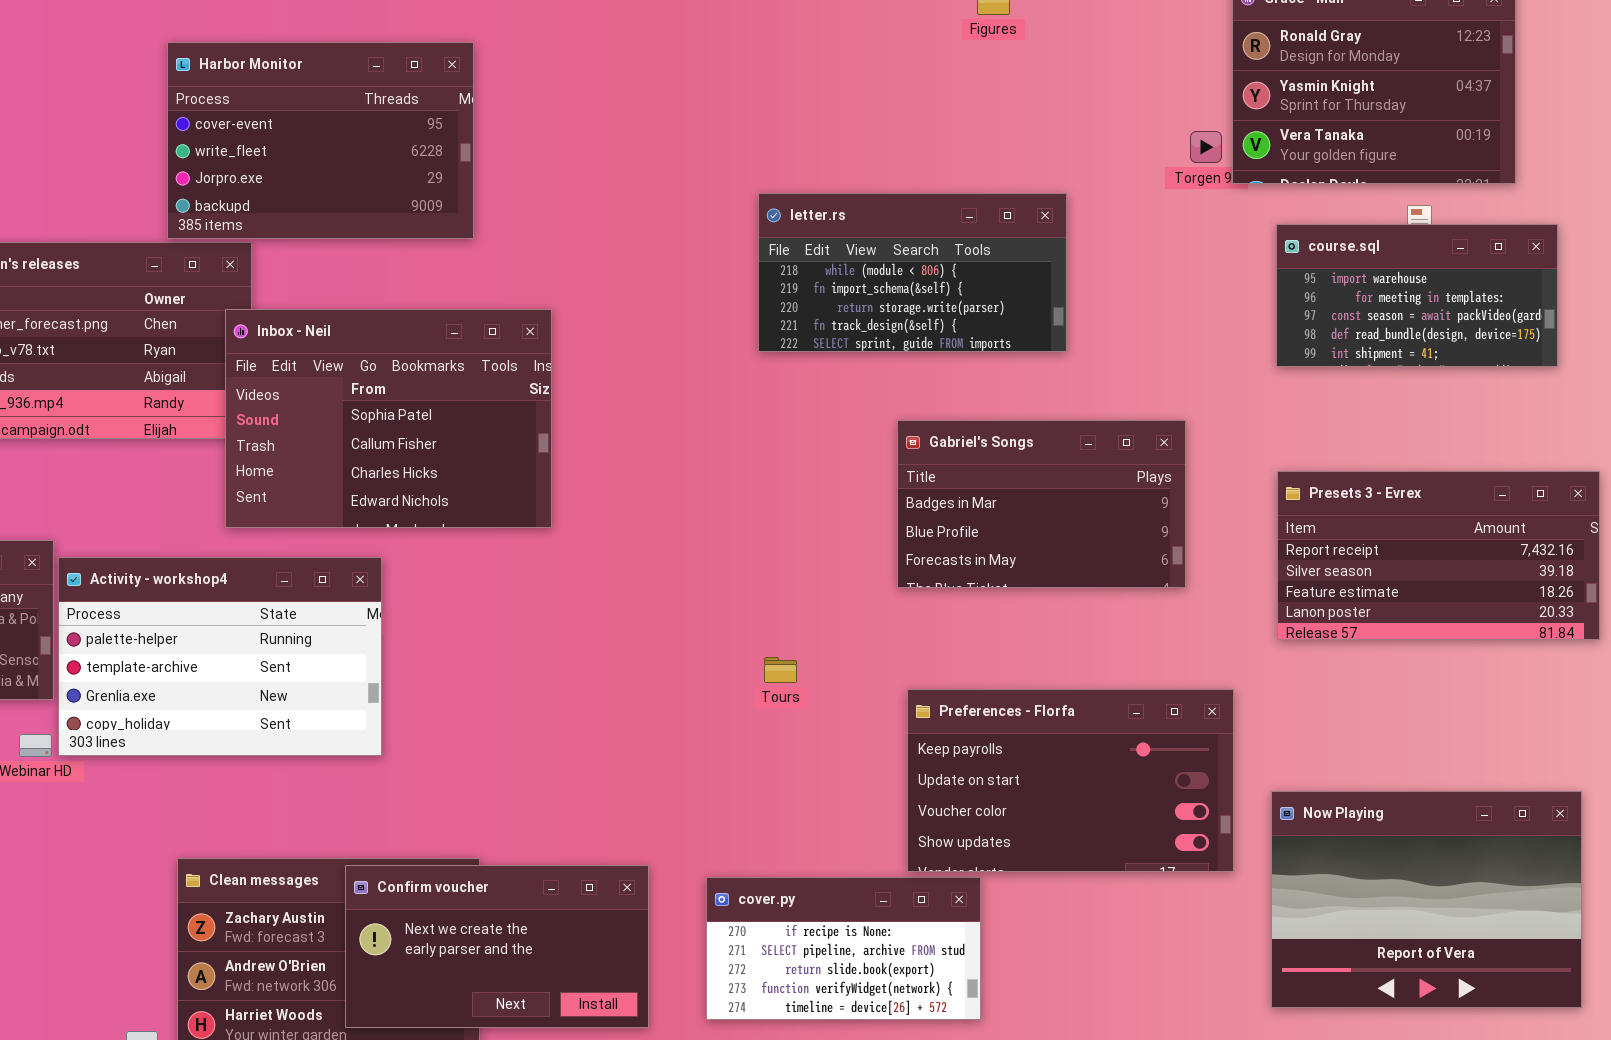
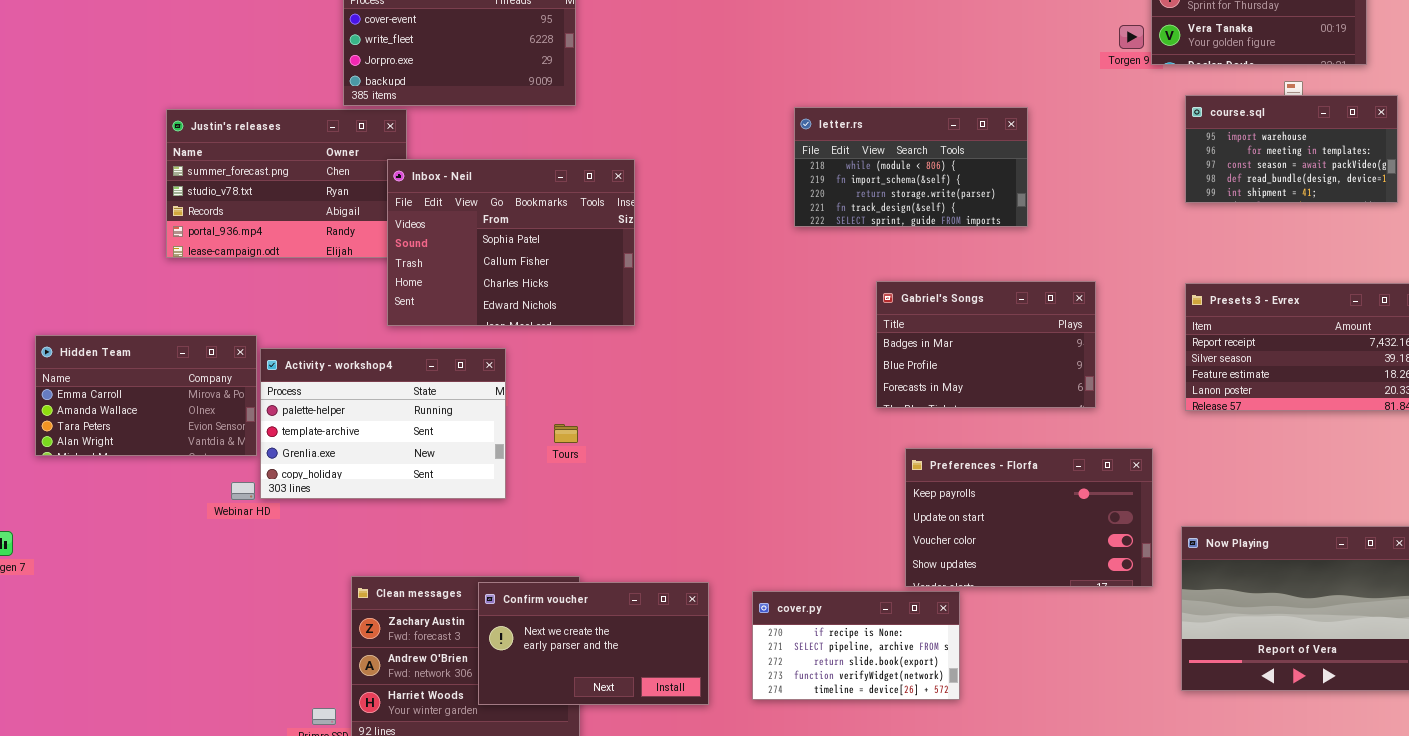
letter.rs: [758,193,1067,352] -> [794,107,1028,227], moved
Gabriel's Songs: [897,420,1186,588] -> [876,281,1096,408], moved
Tours: [764,657,797,683] -> [554,424,578,443], moved

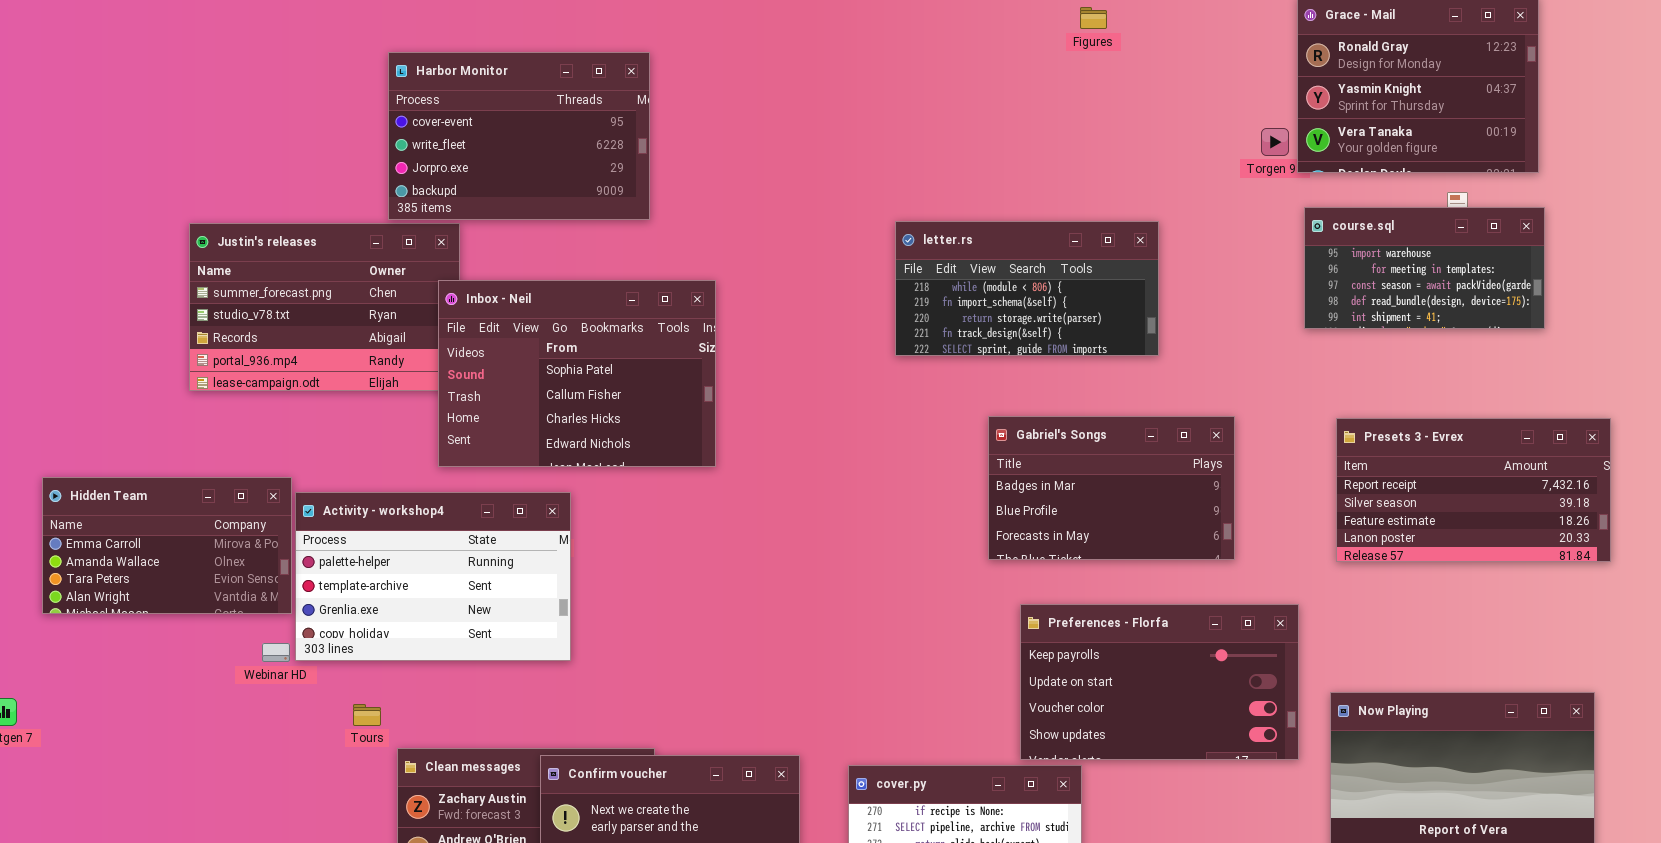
course.sql: [1185,95,1398,203] -> [1304,207,1545,329], moved
Tours: [554,424,578,443] -> [353,704,381,726], moved

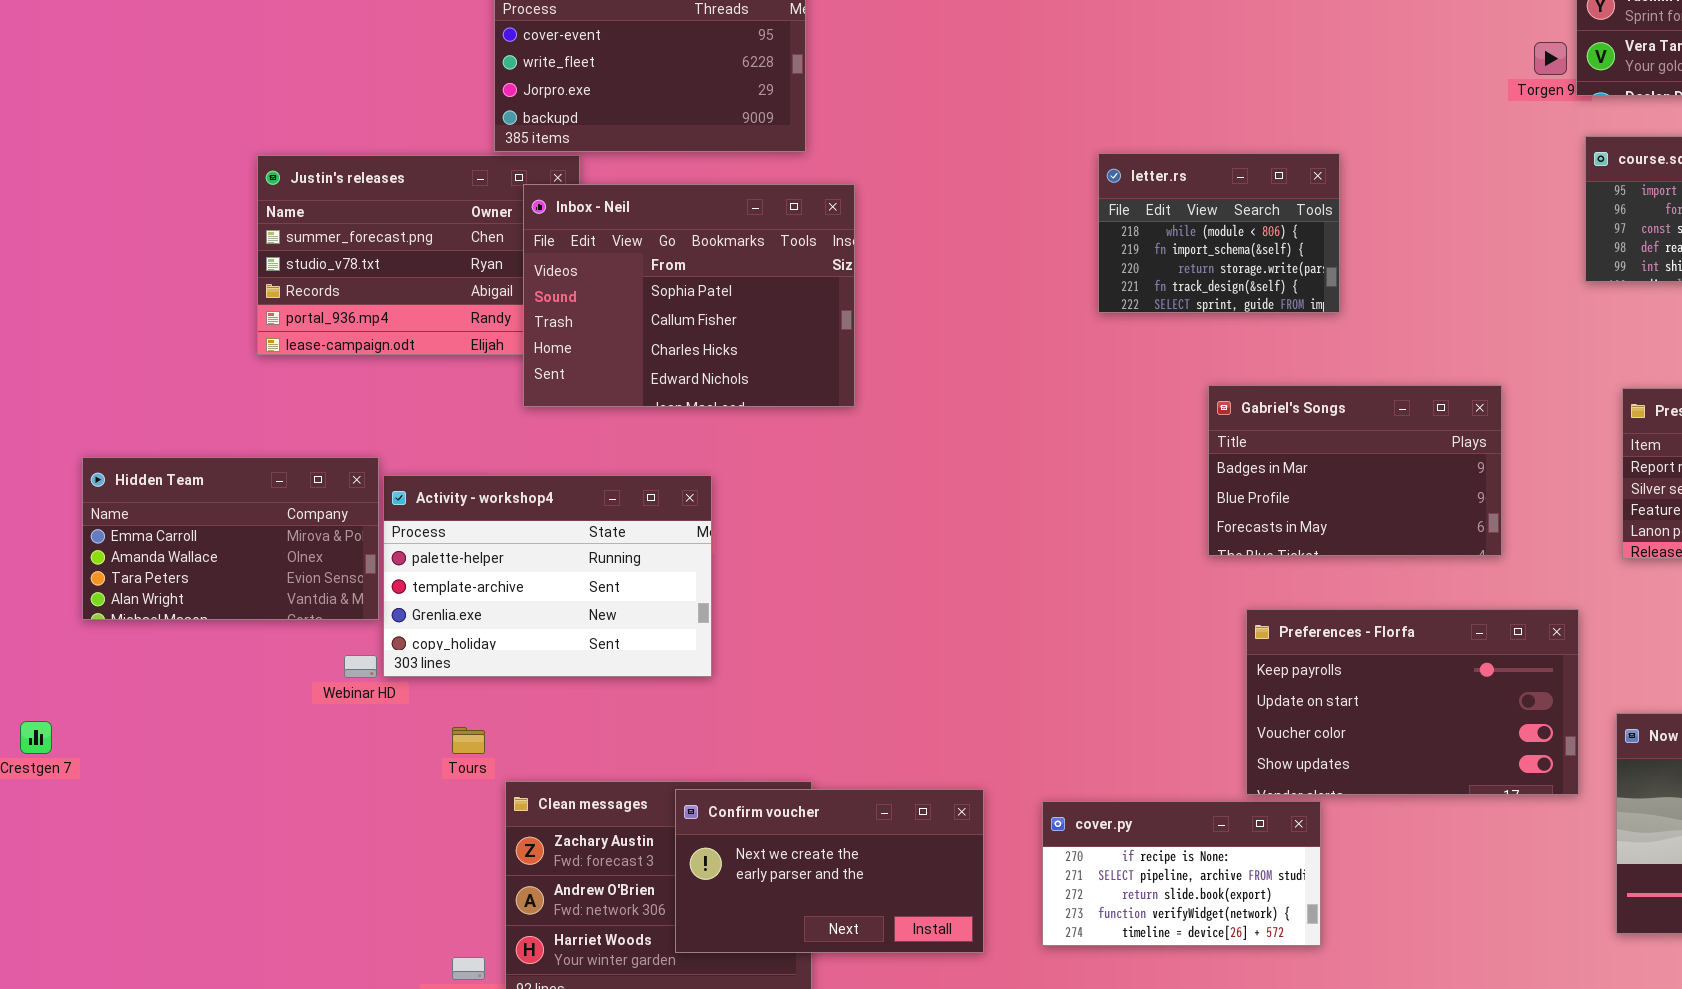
letter.rs: [895,221,1159,356] -> [1098,153,1340,313], resized
Inbox - Neil: [438,280,716,467] -> [523,184,855,407], moved

